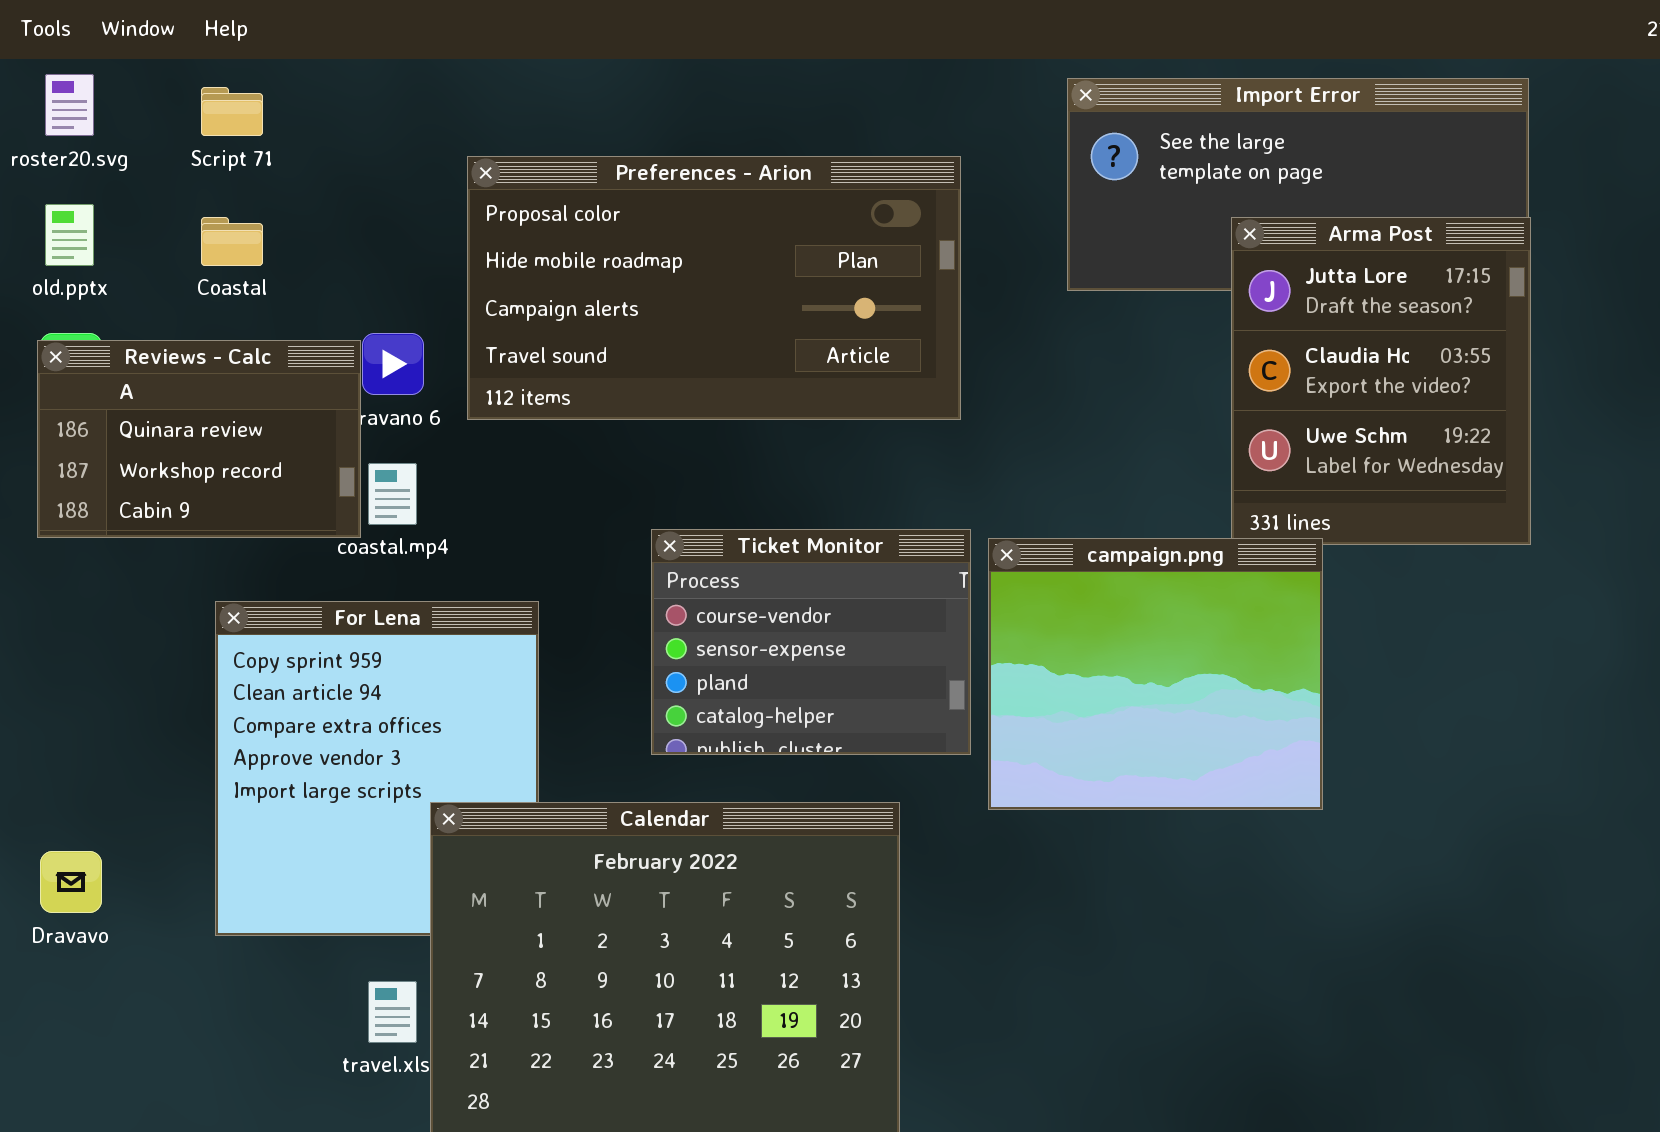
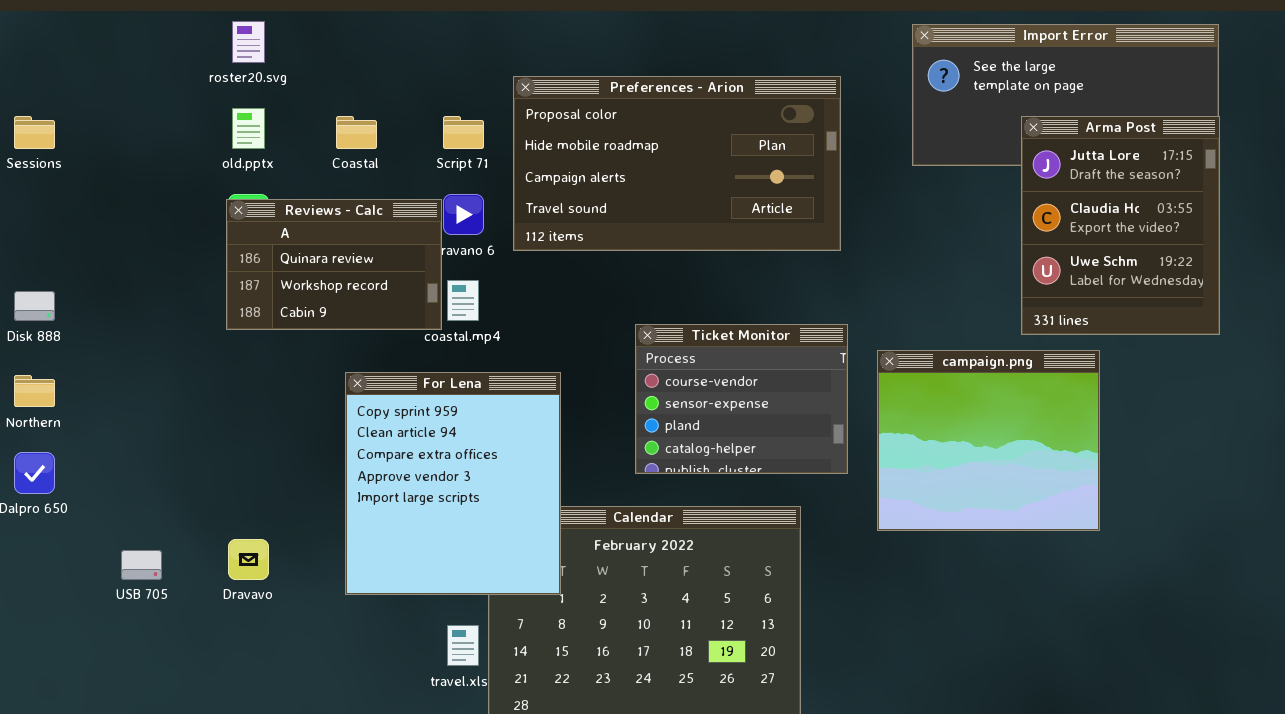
Script 71: [201,87,263,136] -> [443,116,484,149], moved
campaign.png: [988,538,1323,810] -> [877,350,1100,531], moved
For Lena: [215,601,539,936] -> [345,372,561,595], raised

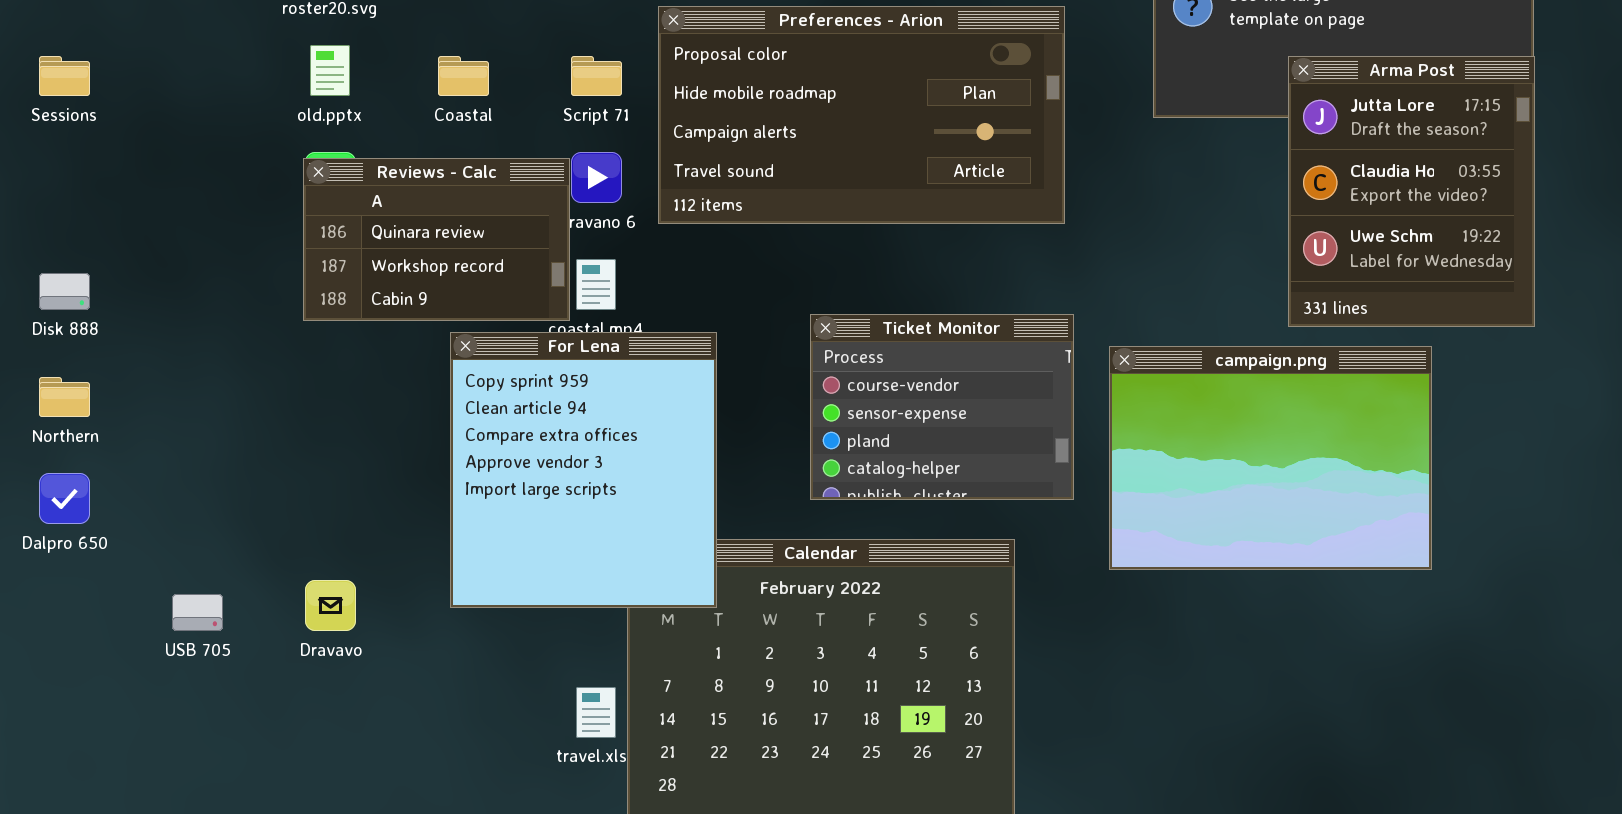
campaign.png: [877,350,1100,531] -> [1109,346,1432,570], resized
For Lena: [345,372,561,595] -> [450,332,717,608], moved

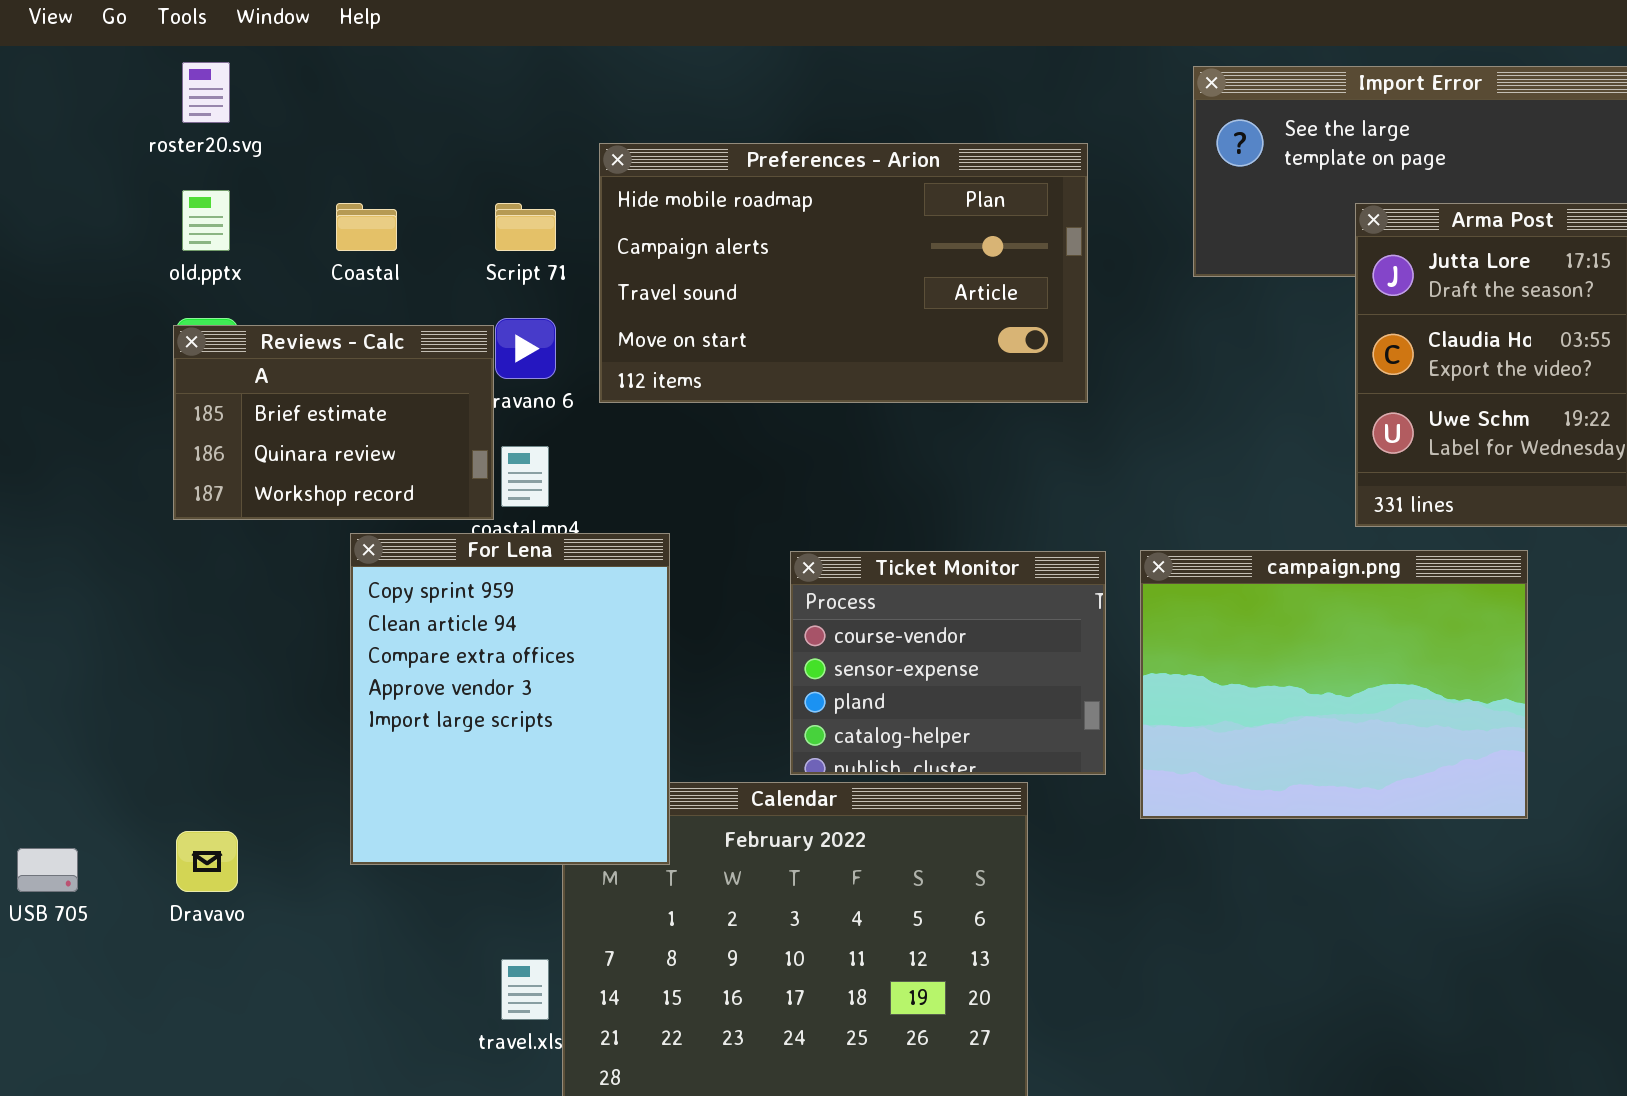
Preferences - Arion: [658,6,1065,224] -> [599,143,1088,403], scrolled down 1 row
Reviews - Calc: [303,158,570,321] -> [173,325,494,520], scrolled up 1 row
Ticket Monitor: [810,314,1074,500] -> [790,551,1106,775], moved

